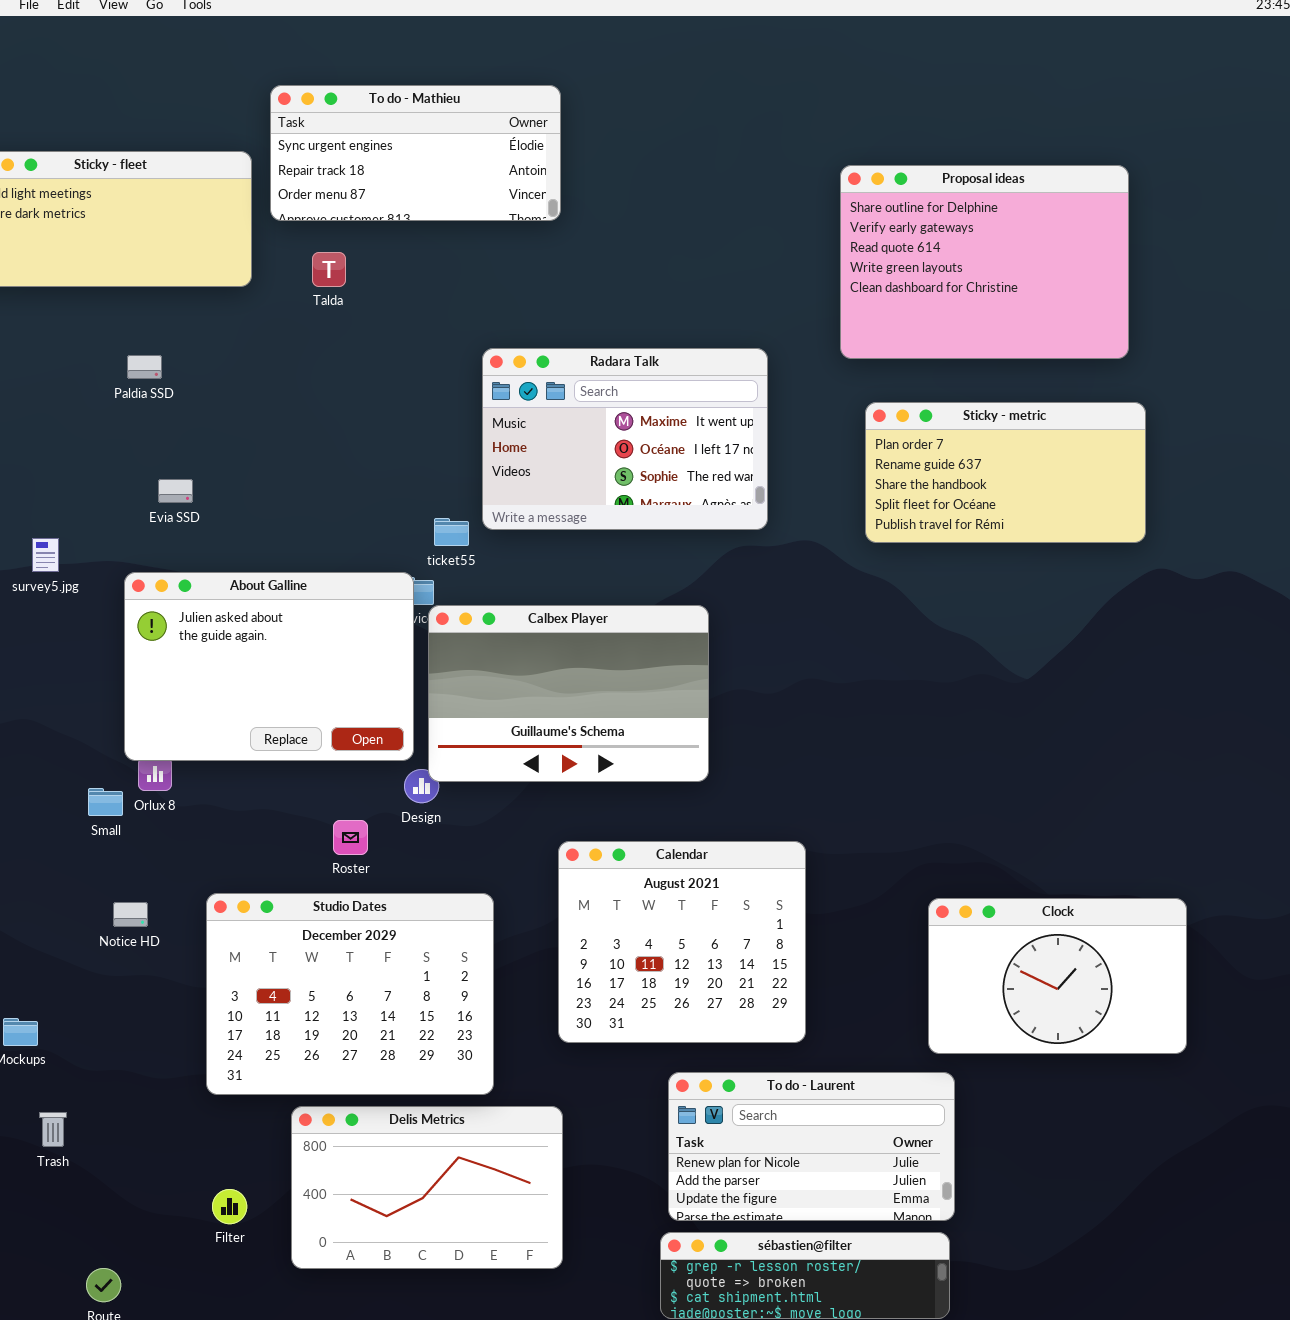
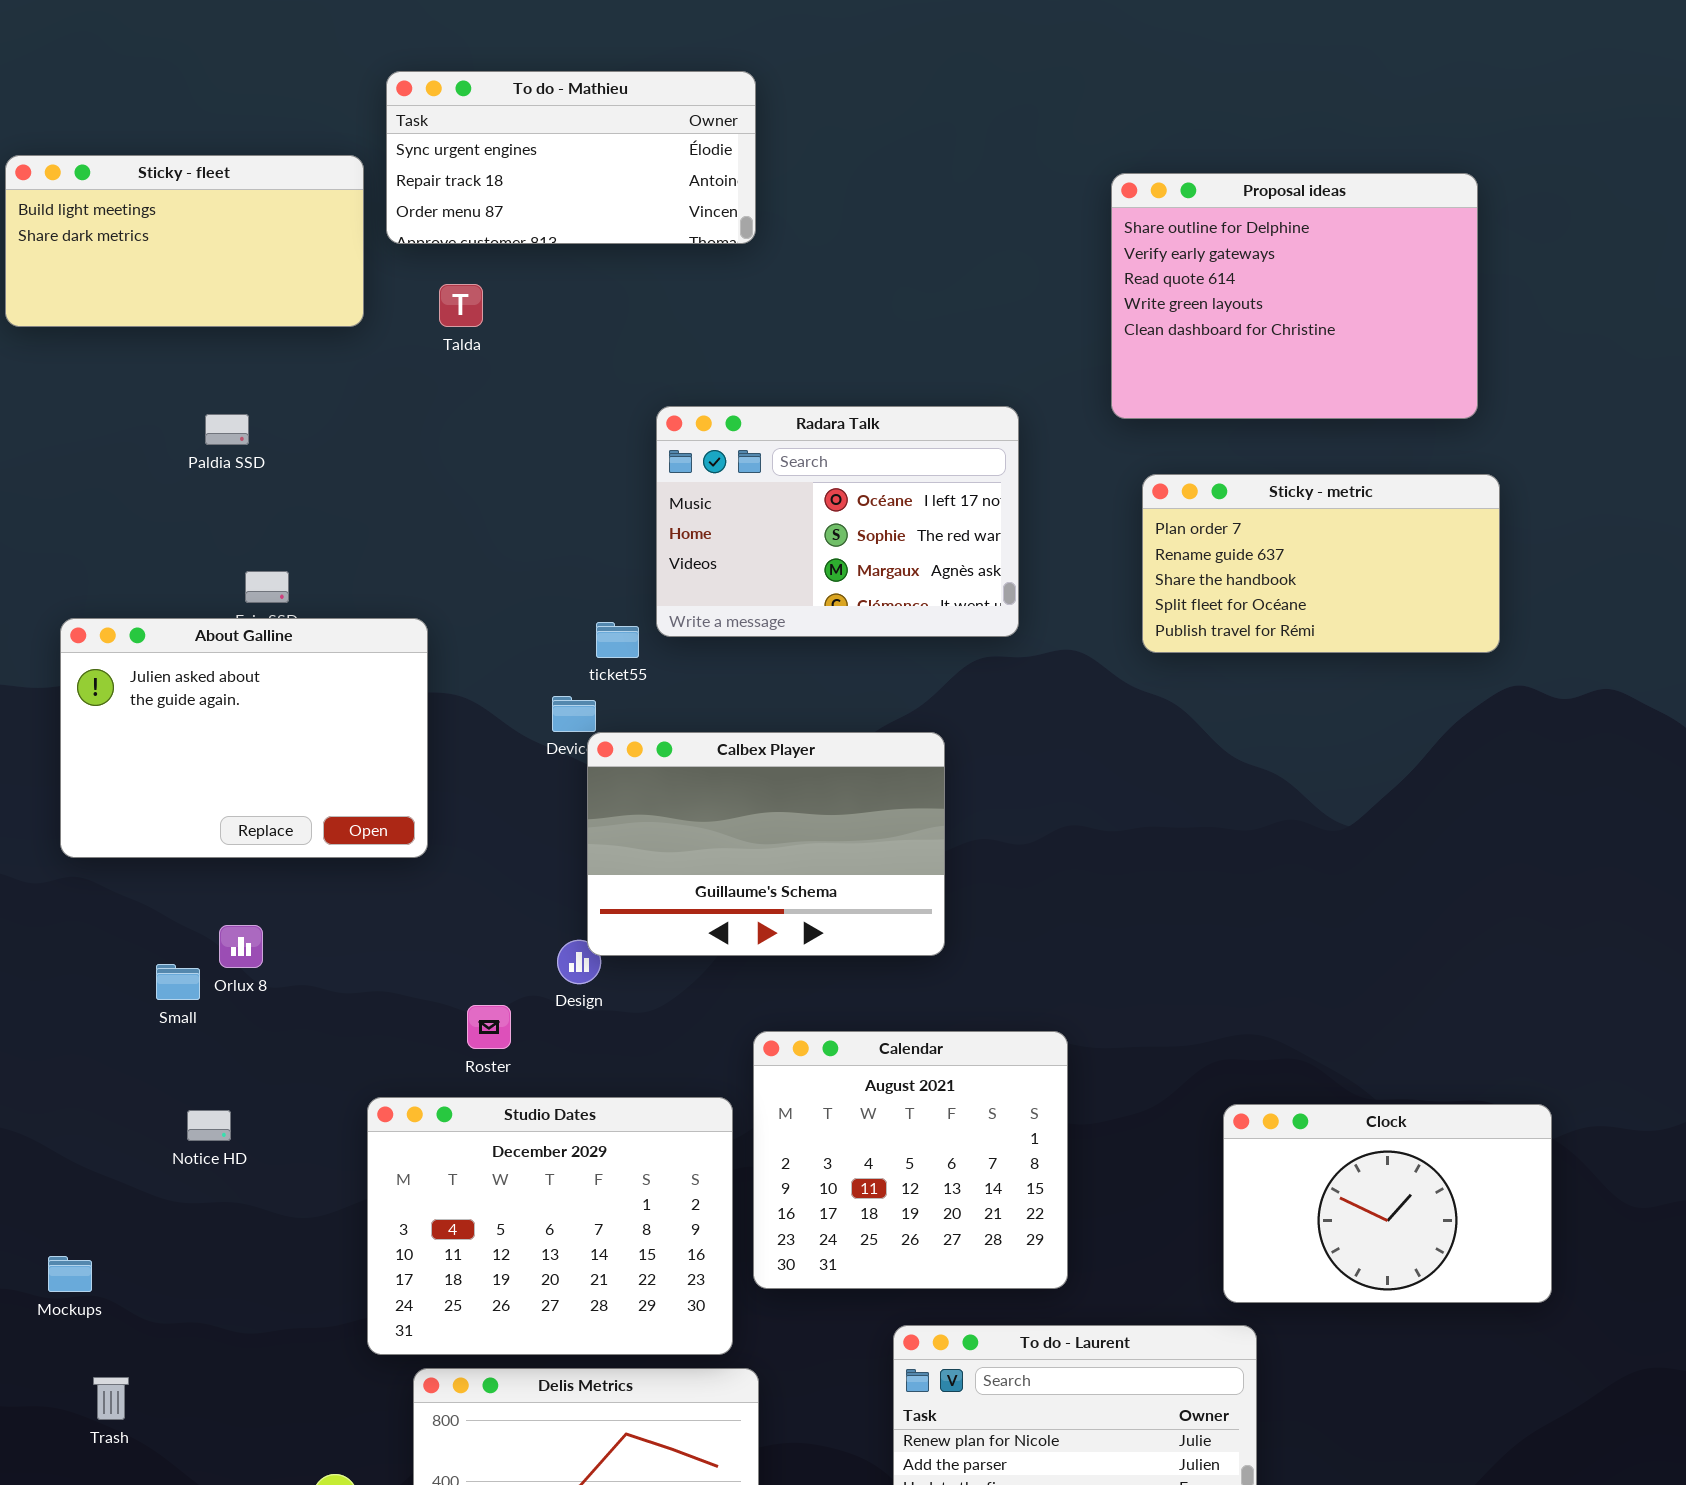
Radara Talk: [482,348,768,530] -> [656,406,1019,637], scrolled down 1 row
About Galline: [124,572,414,761] -> [60,618,428,858], moved
Studio Dates: [206,893,494,1095] -> [367,1097,733,1355], moved

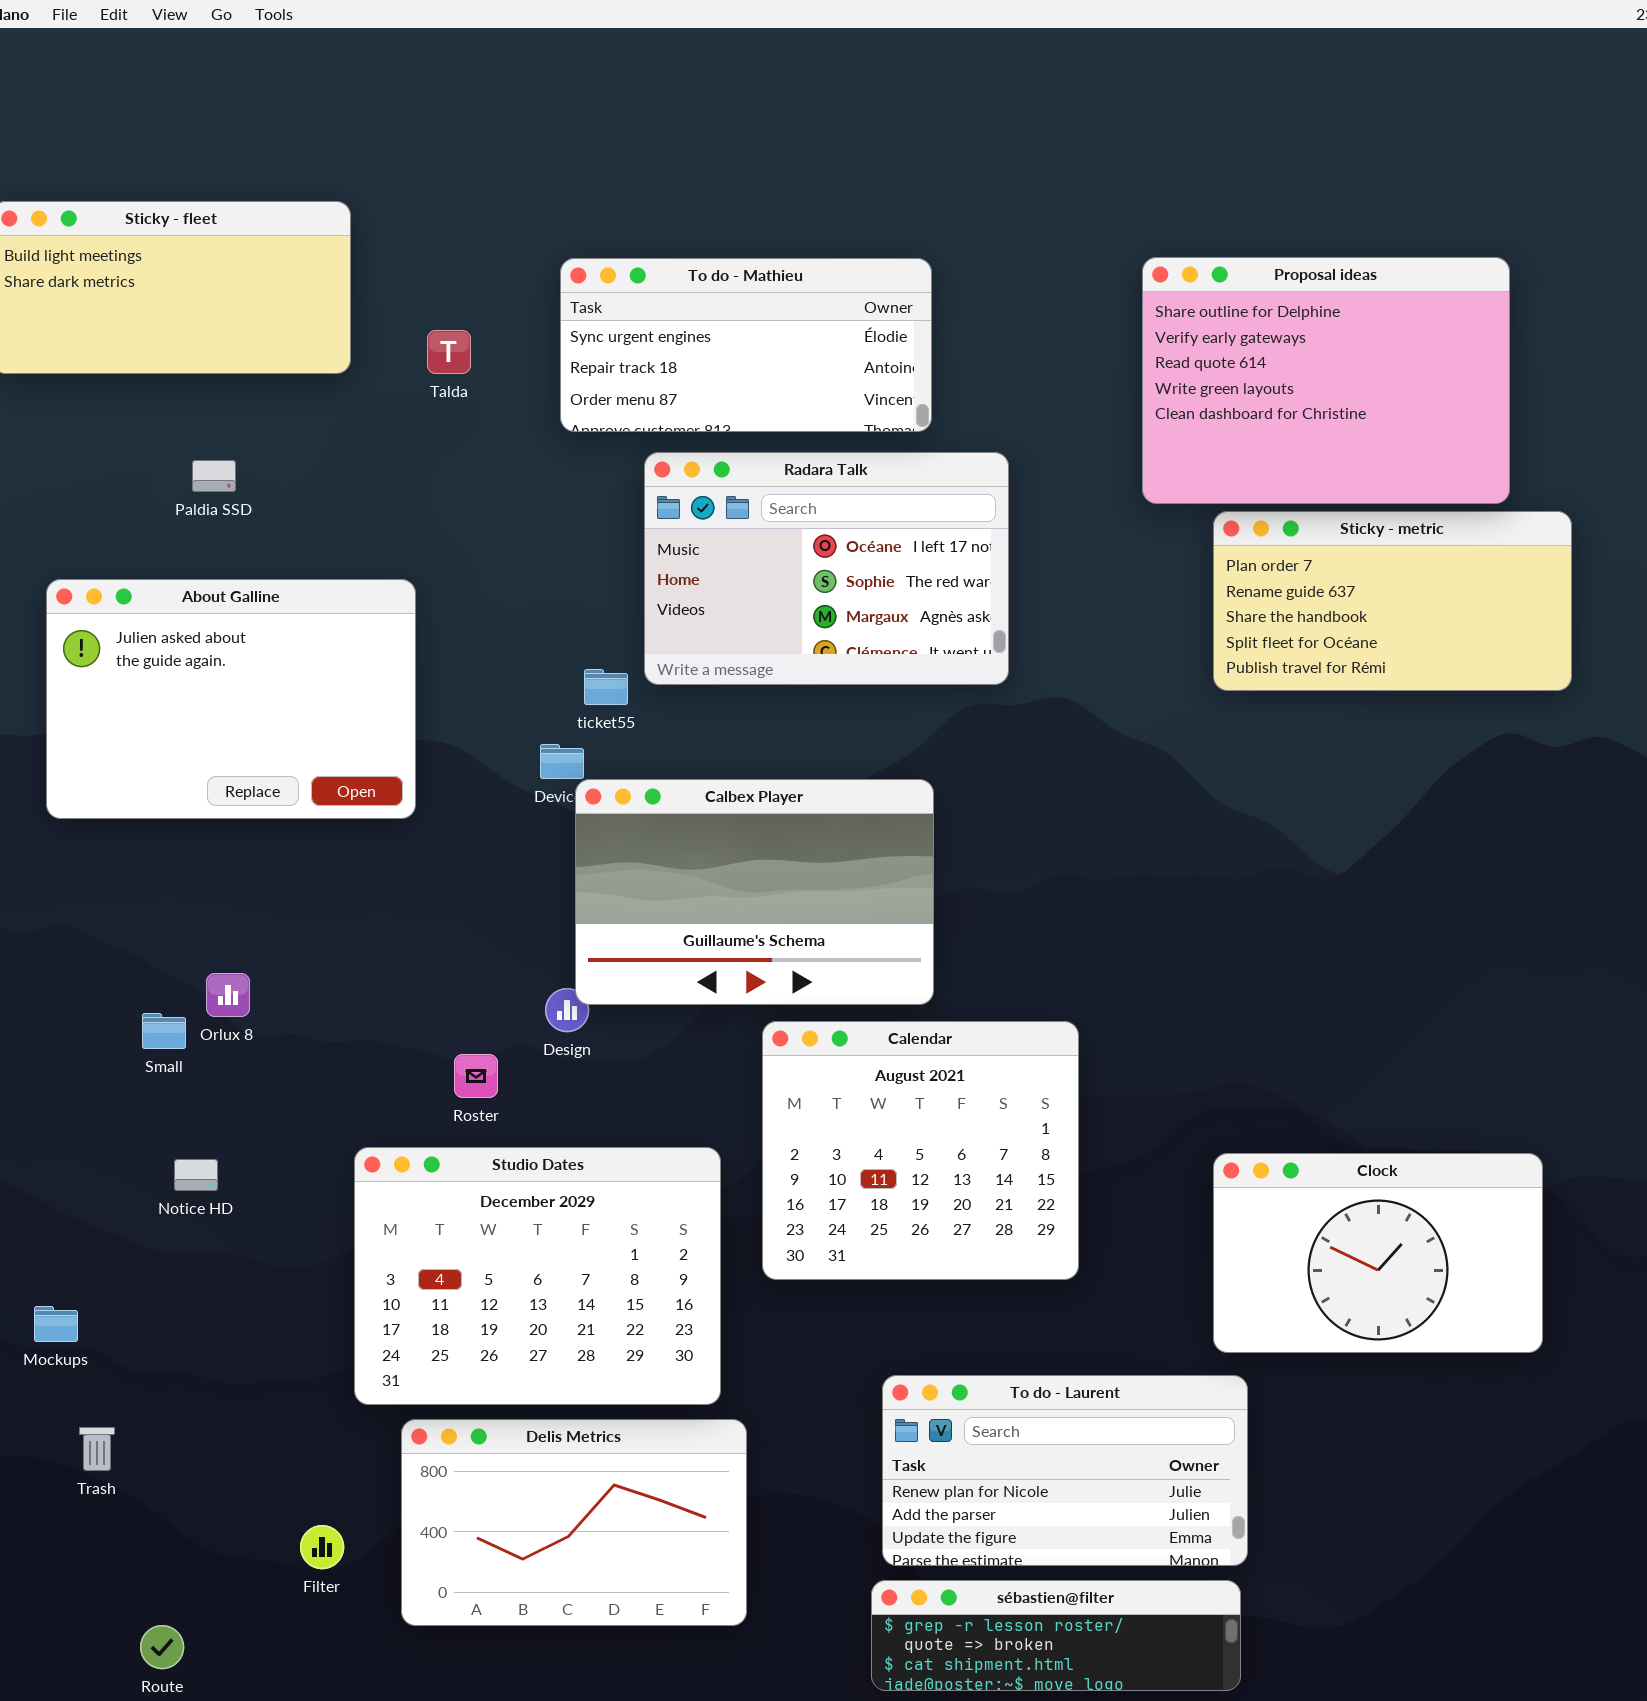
To do - Mathieu: [386,71,756,244] -> [560,258,932,432], moved
Proposal ideas: [1111,173,1478,419] -> [1142,257,1510,504], moved
Sticky - metric: [1142,474,1500,653] -> [1213,511,1572,691], moved
About Galline: [60,618,428,858] -> [46,579,416,819], moved
Calendar: [753,1031,1068,1289] -> [762,1021,1079,1280], moved

